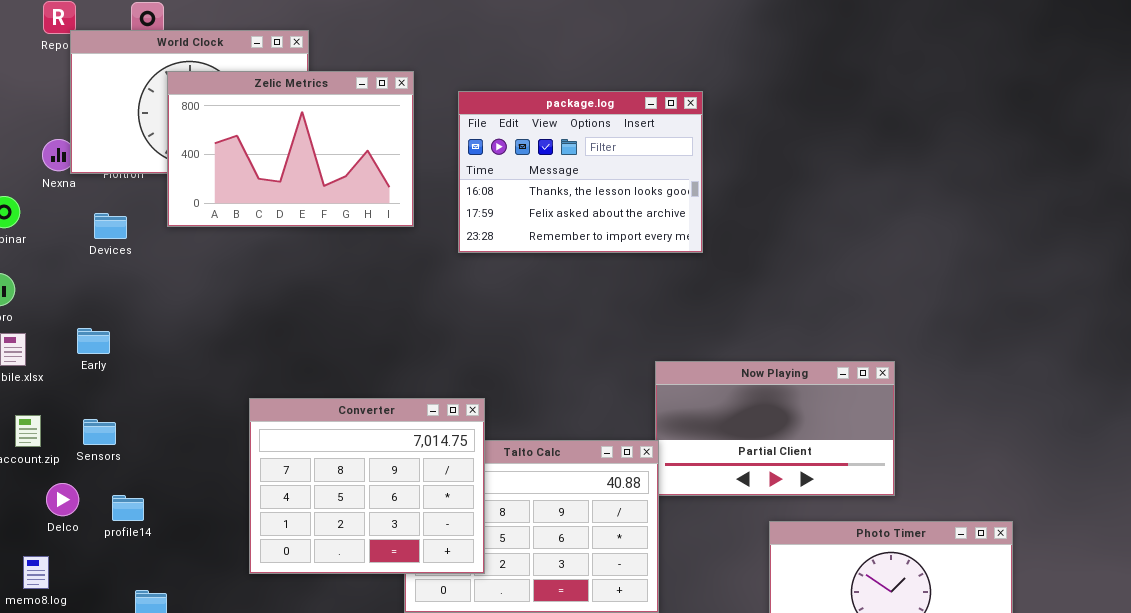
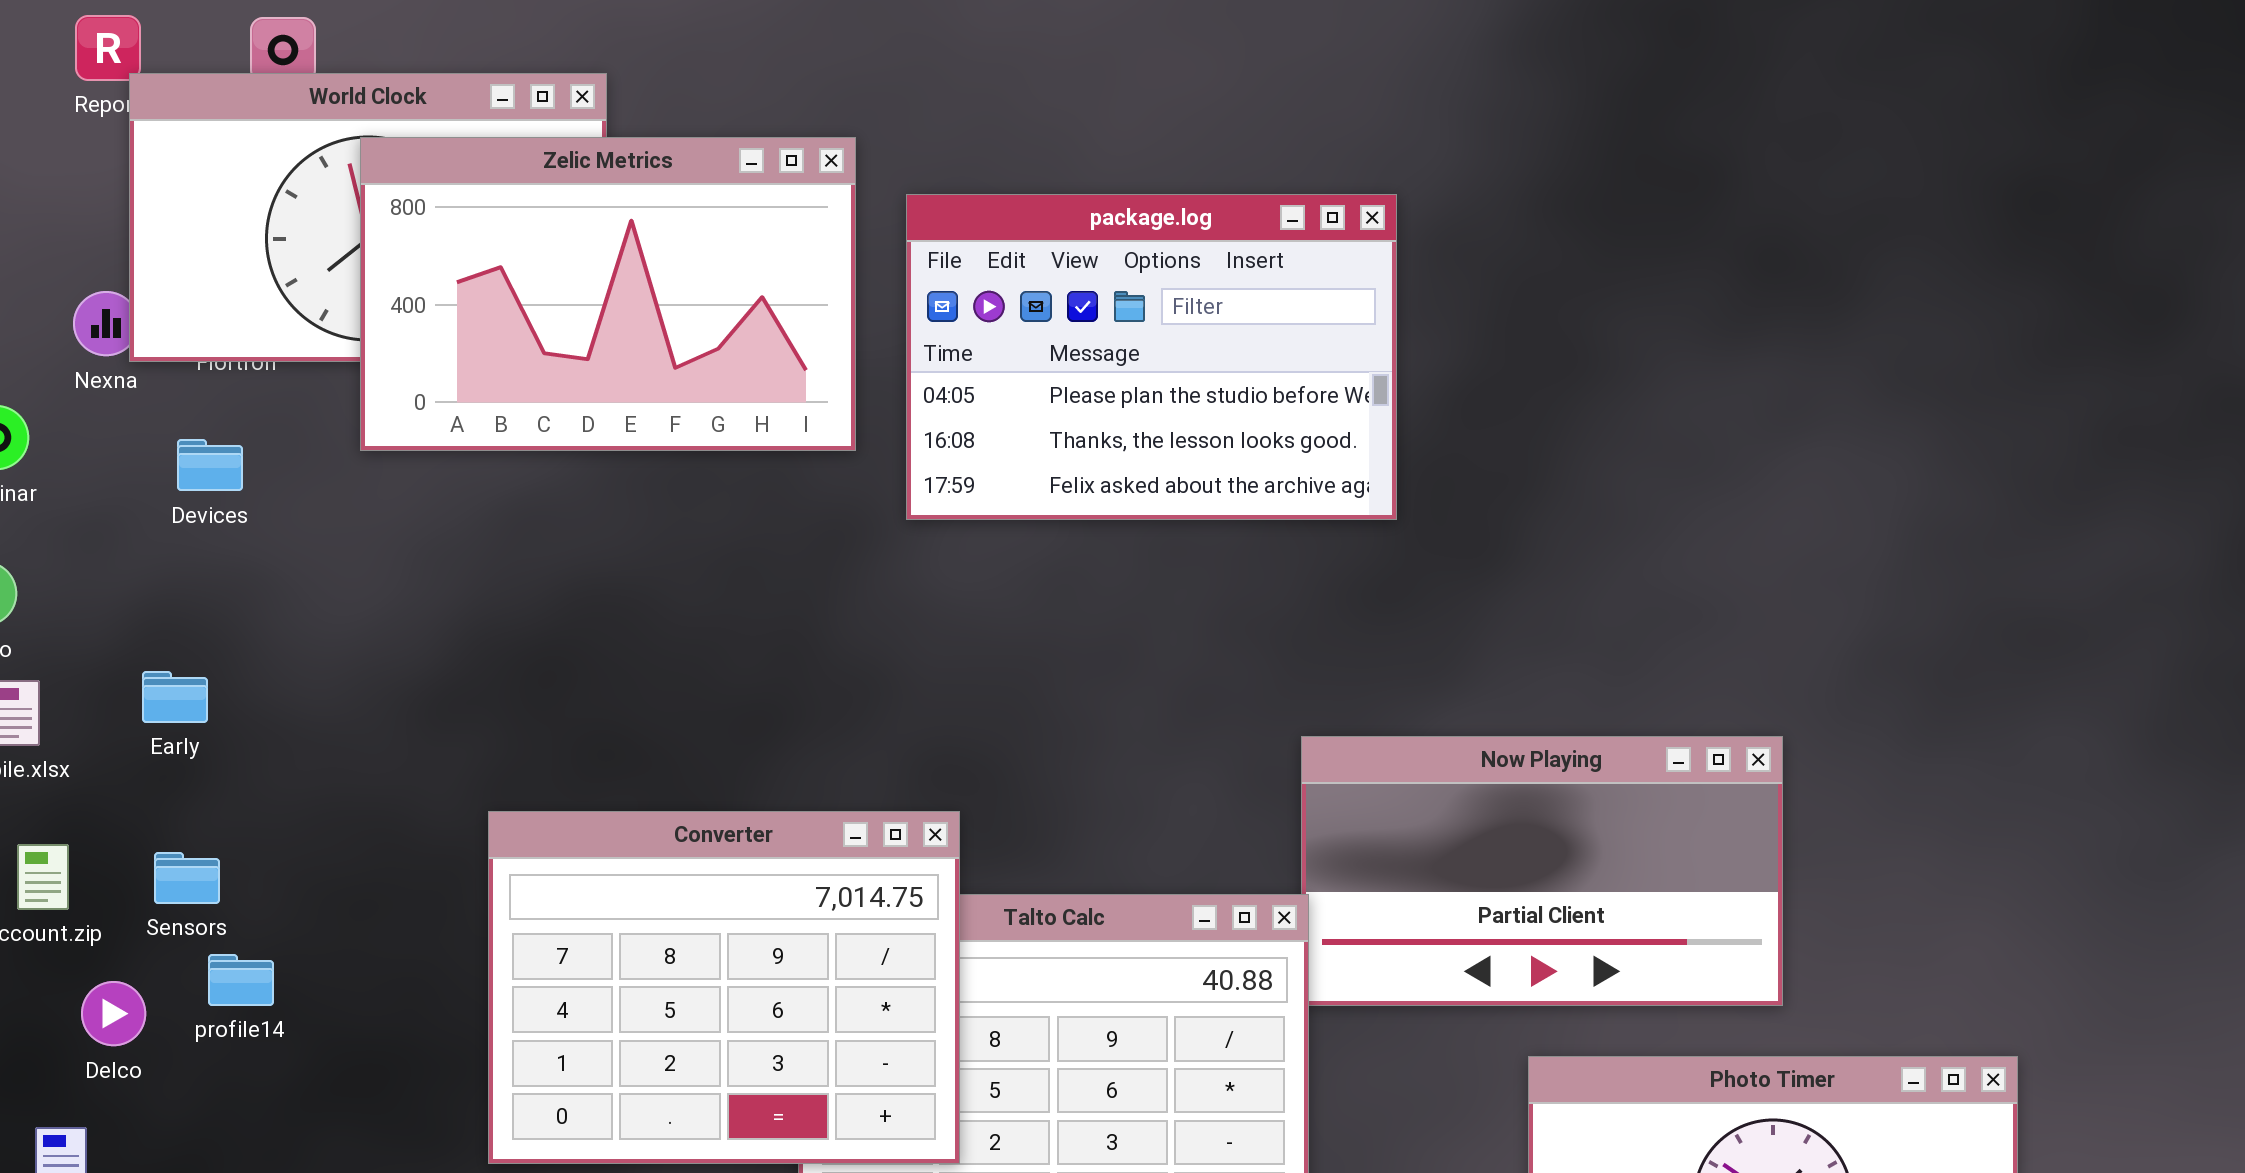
Zelic Metrics: [167,71,414,227] -> [360,137,856,451], moved
package.log: [458,91,703,253] -> [906,194,1397,520], scrolled up 1 row
profile14: [112,495,144,521] -> [208,954,274,1006], moved

